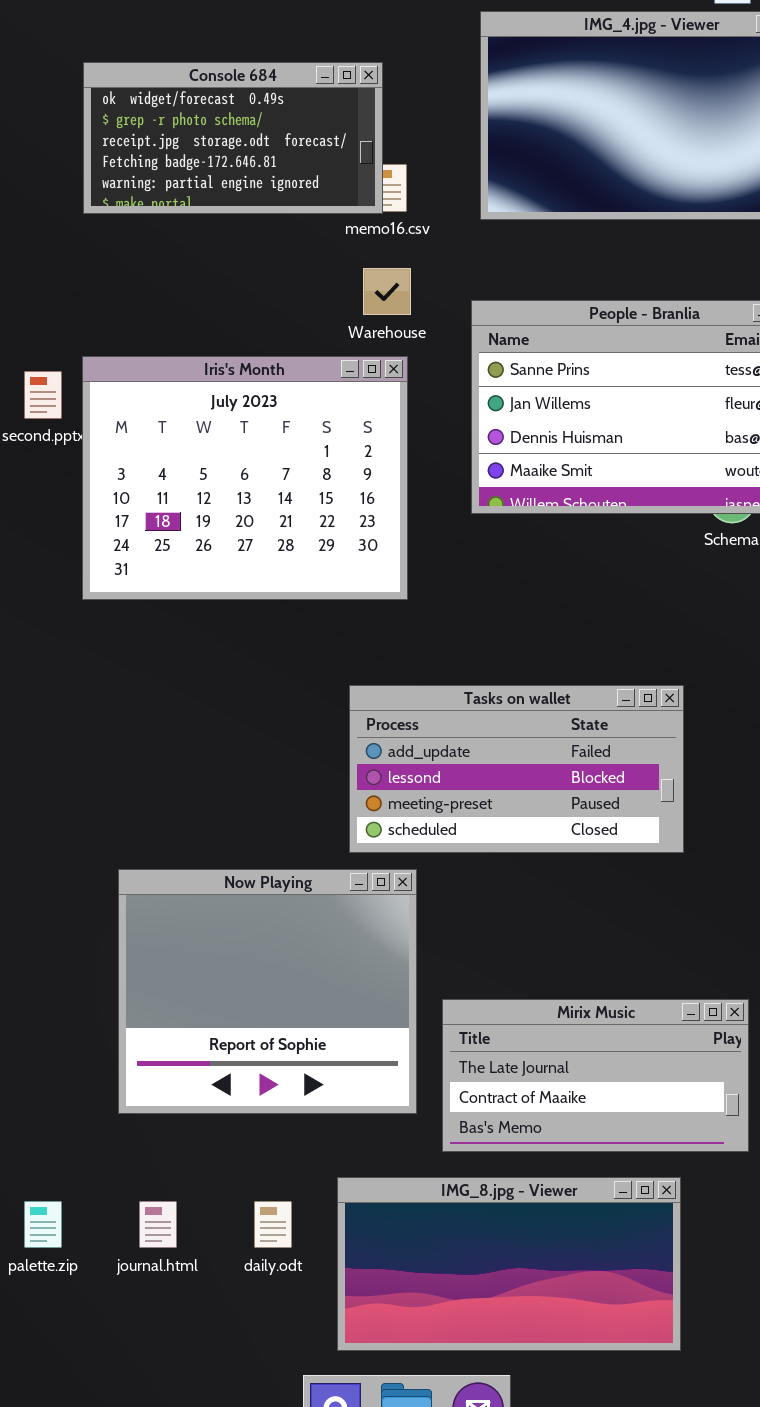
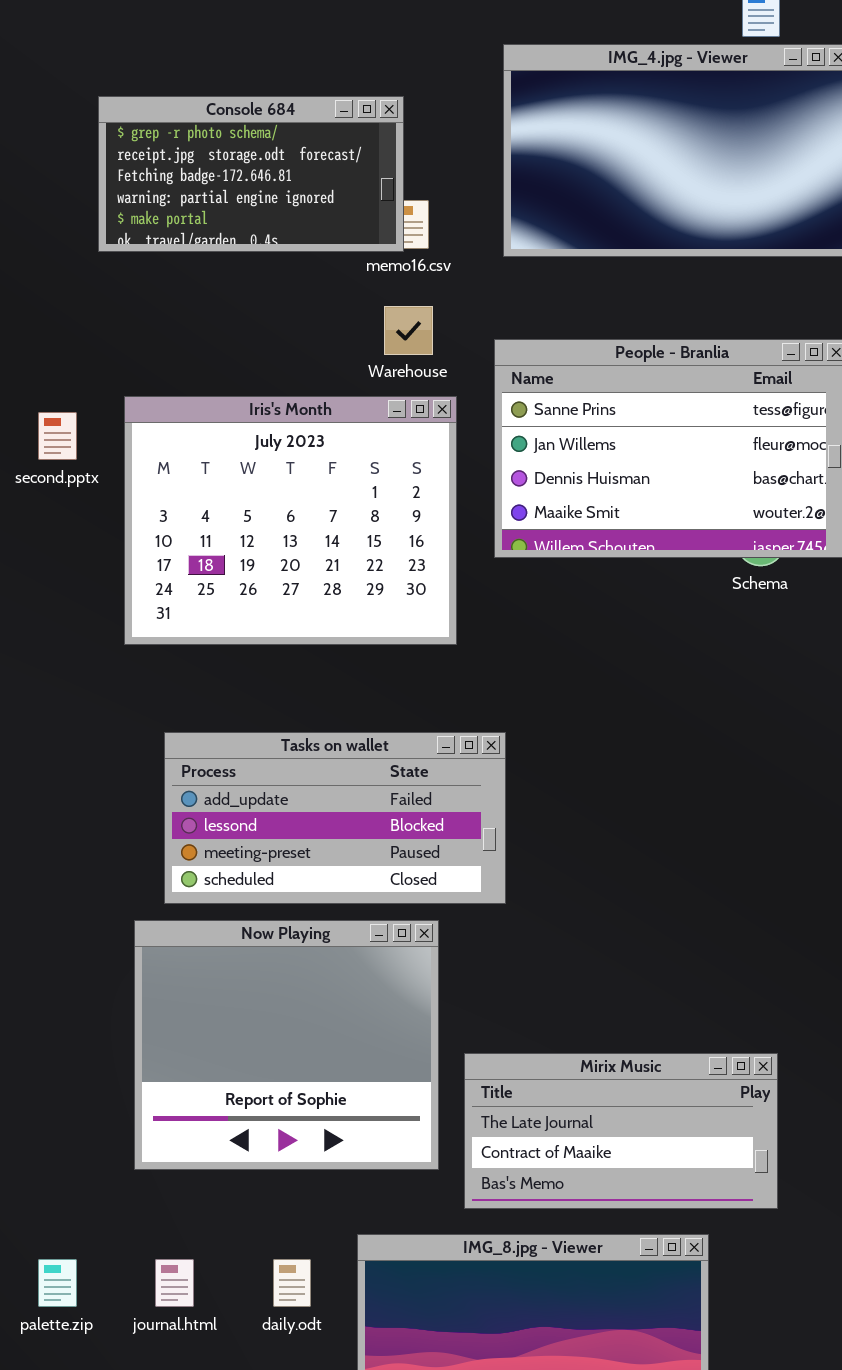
Console 684: [83,62,383,214] -> [98,96,404,252], scrolled down 1 row
Iris's Month: [82,356,408,600] -> [124,396,457,645], moved
Tasks on wallet: [349,685,684,853] -> [164,732,506,904], moved

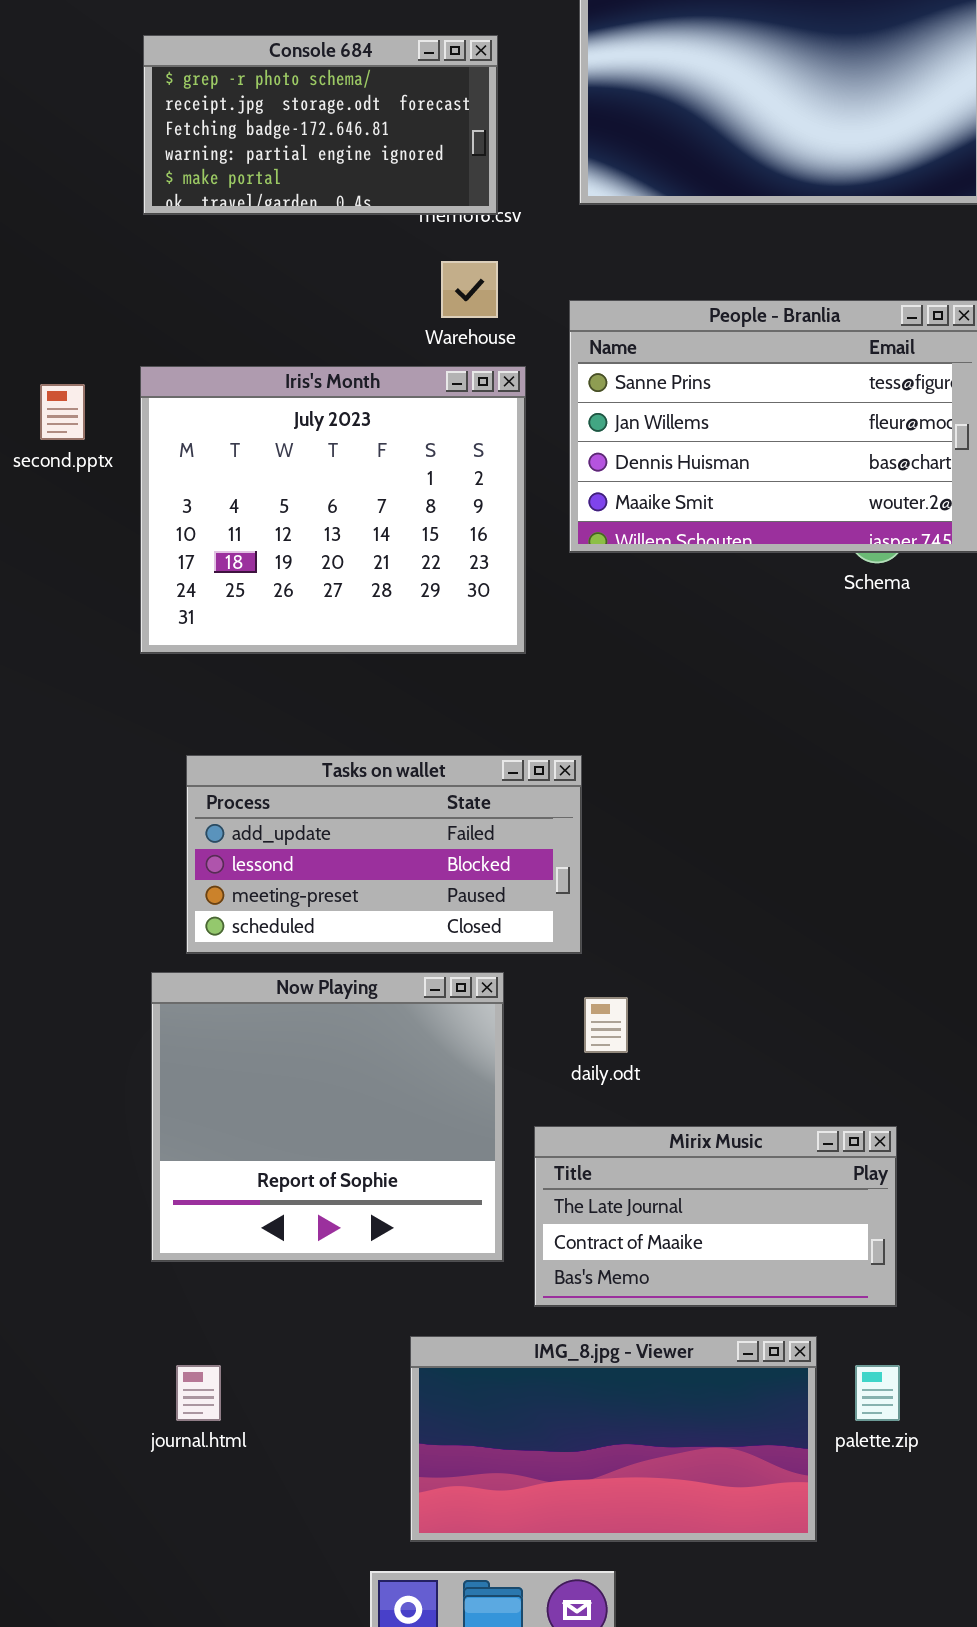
Console 684: [98,96,404,252] -> [143,35,498,215], moved
palette.zip: [38,1259,77,1307] -> [855,1365,900,1421], moved
daily.odt: [273,1259,311,1307] -> [584,997,628,1053], moved

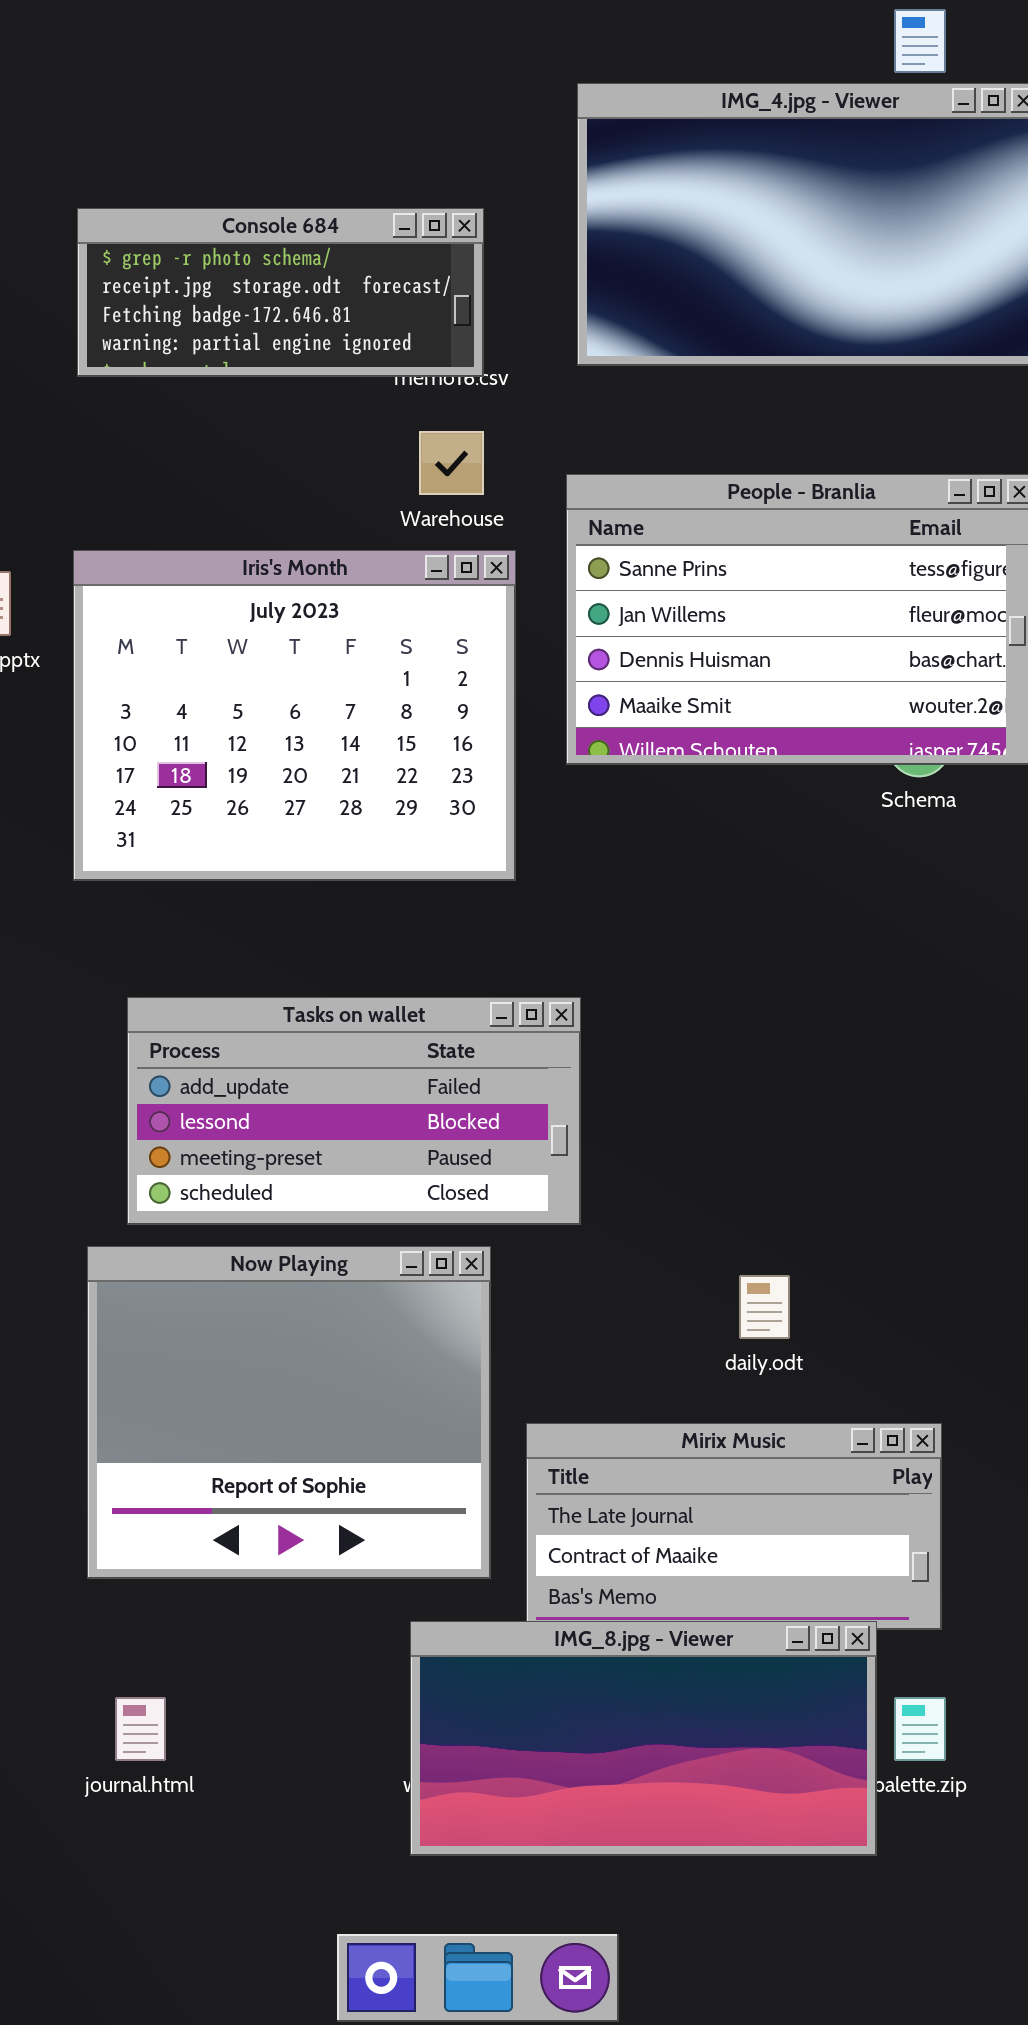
Console 684: [143,35,498,215] -> [77,208,484,377], resized
daily.odt: [584,997,628,1053] -> [739,1275,790,1339], moved
IMG_8.jpg - Viewer: [410,1336,817,1542] -> [410,1621,877,1856], moved

